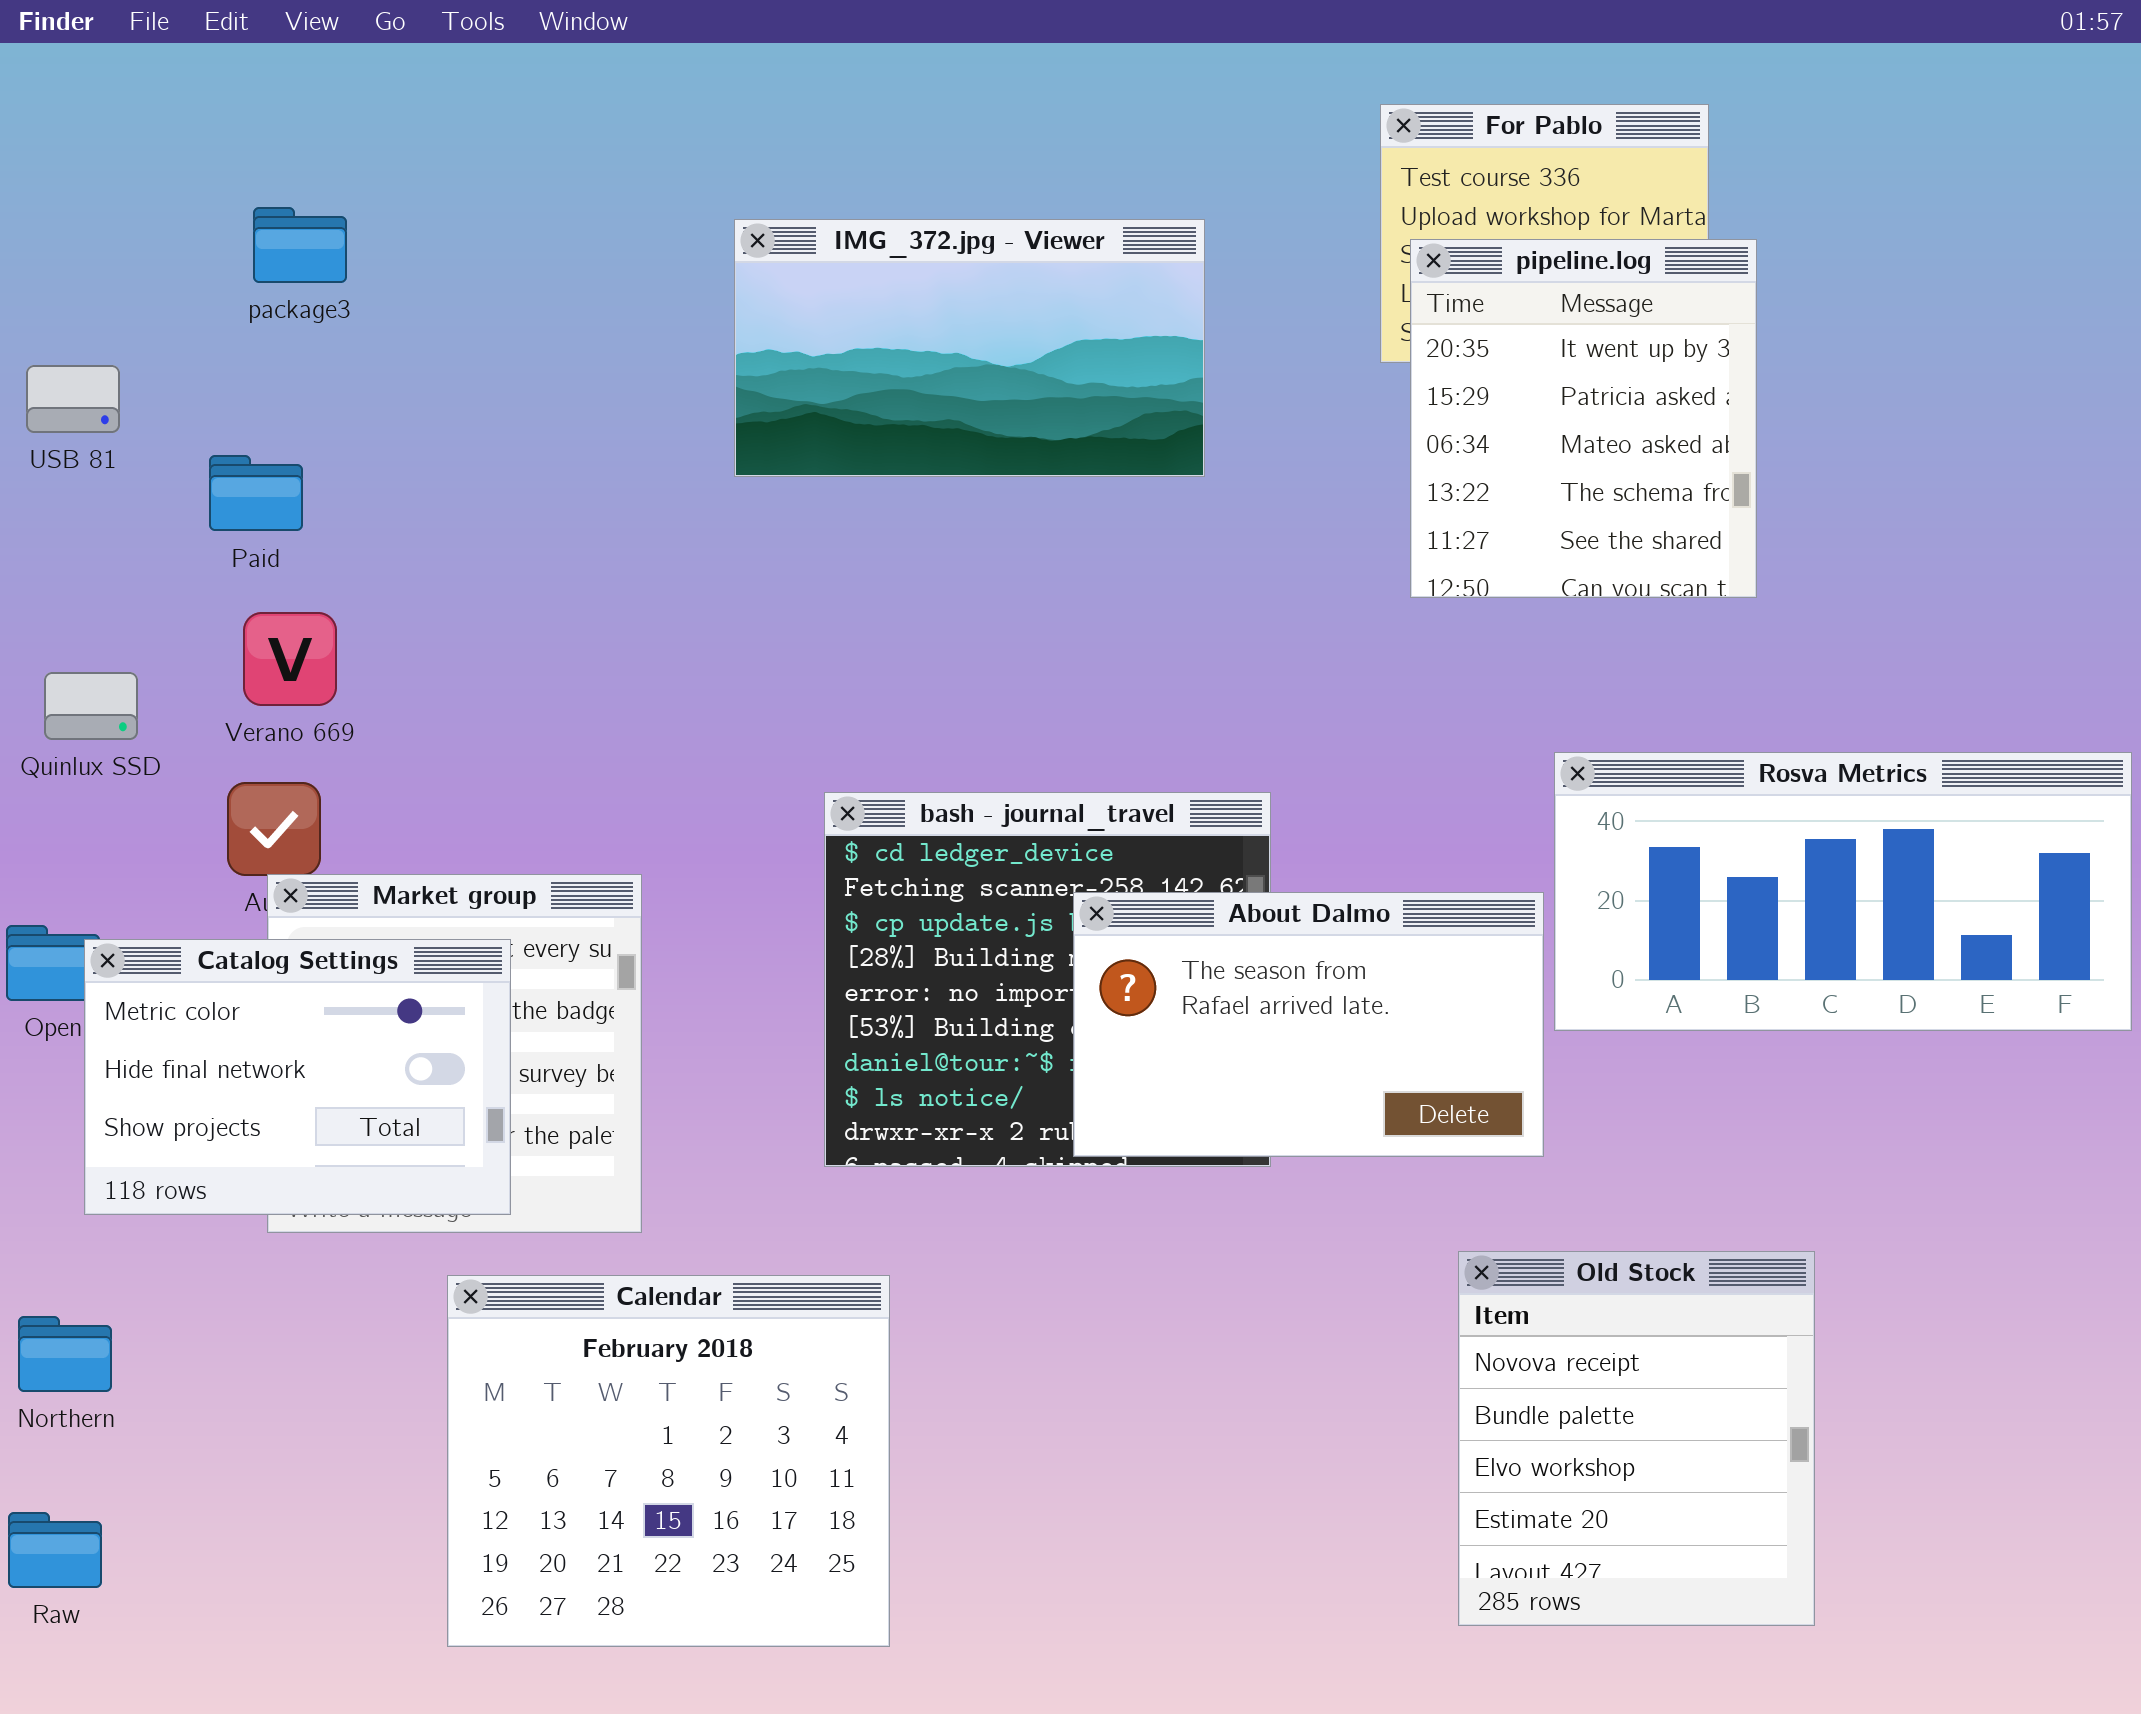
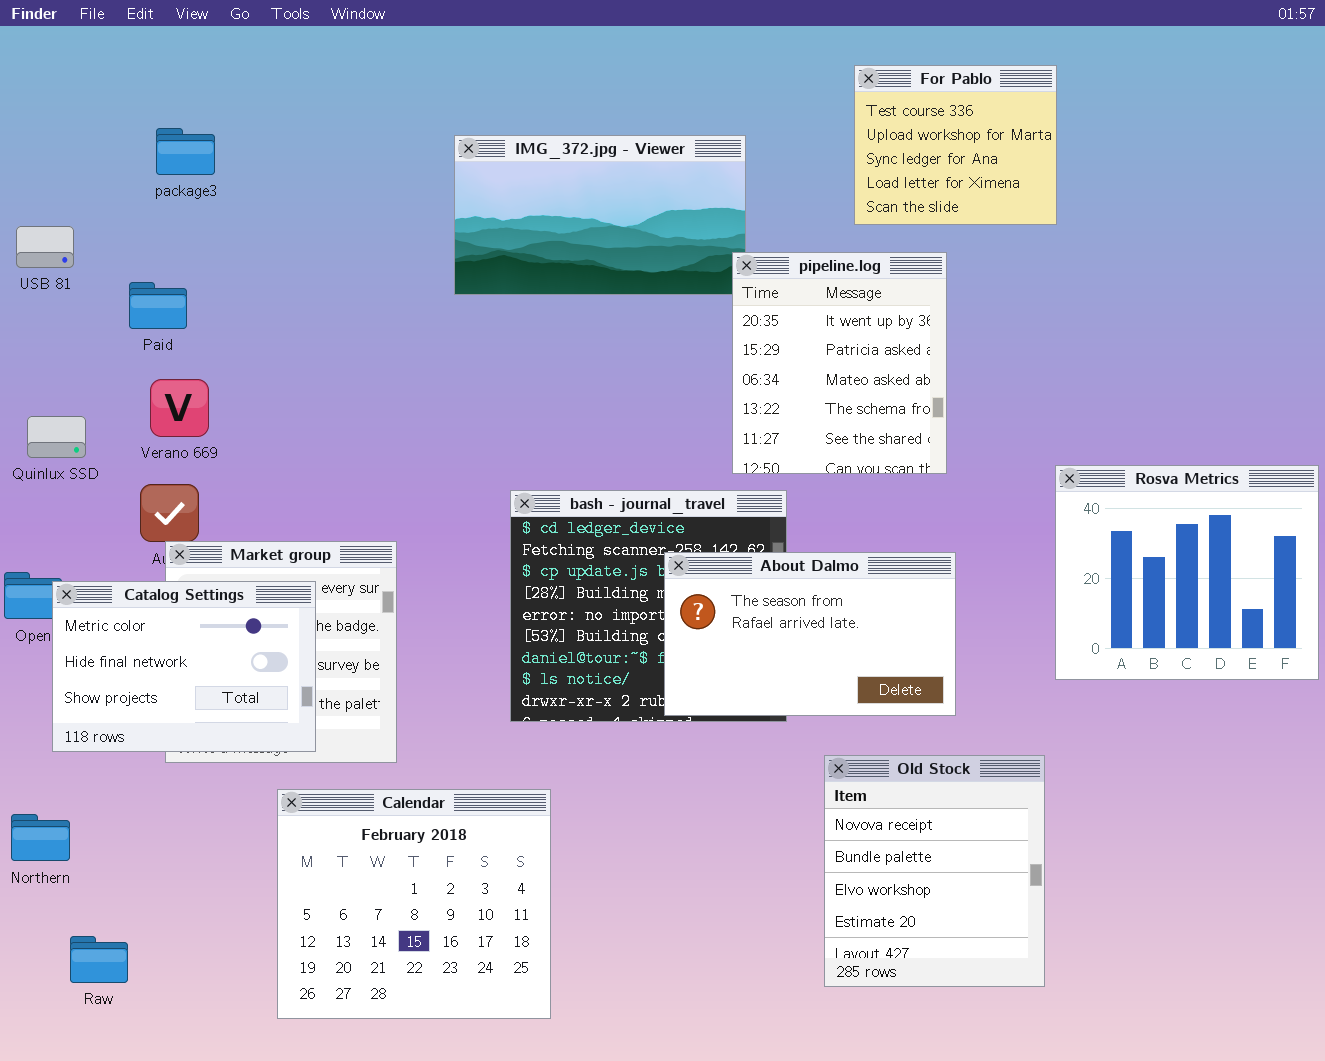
pipeline.log: [1410,239,1757,598] -> [732,252,947,474], moved
Rosva Metrics: [1554,752,2132,1031] -> [1055,465,1319,680], resized
Old Stock: [1458,1251,1815,1626] -> [824,755,1045,987], moved
Raw: [8,1512,102,1588] -> [70,936,128,983], moved

